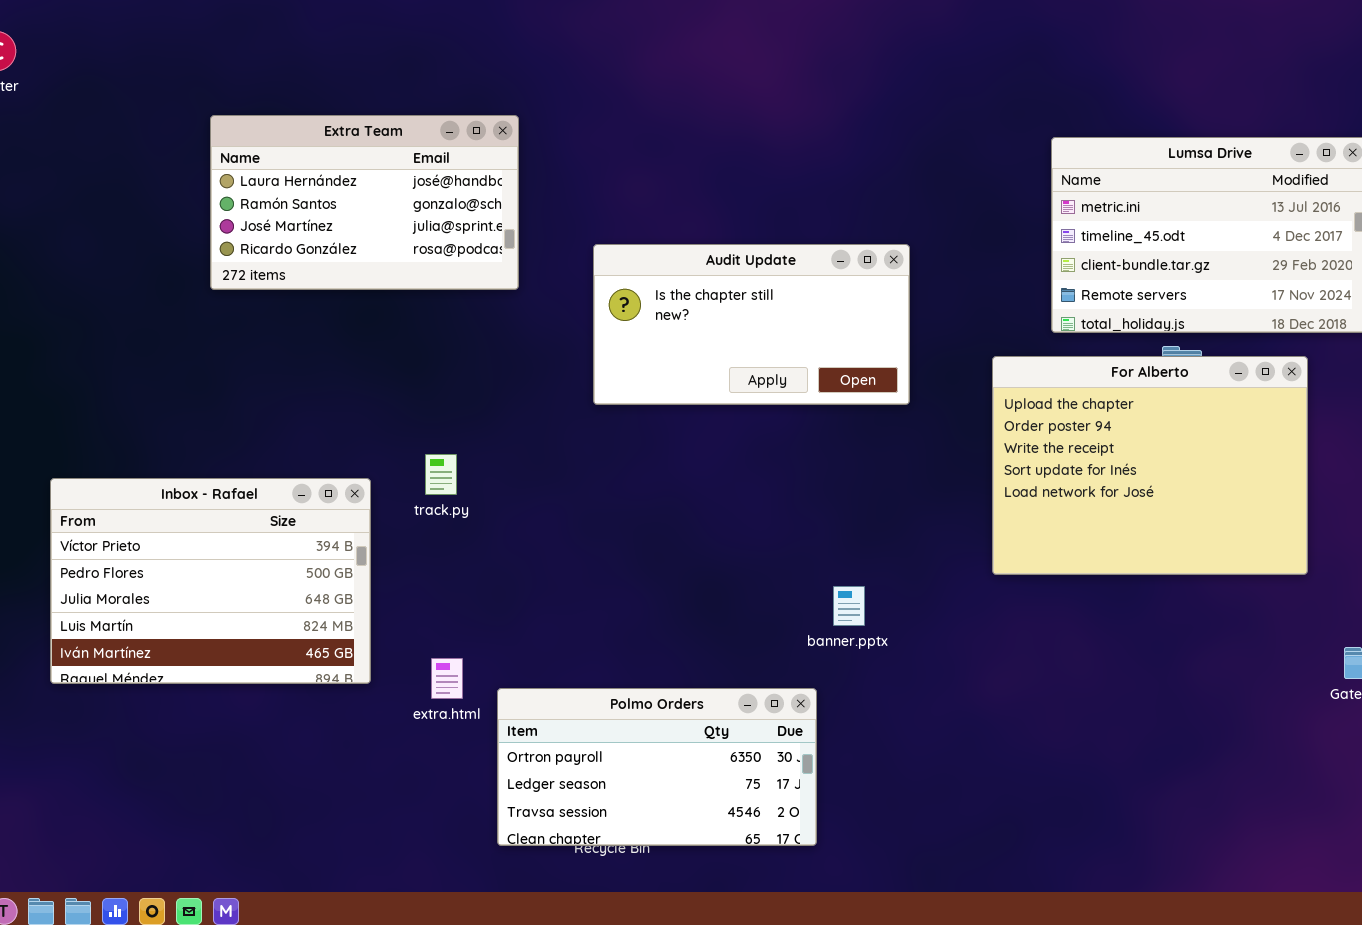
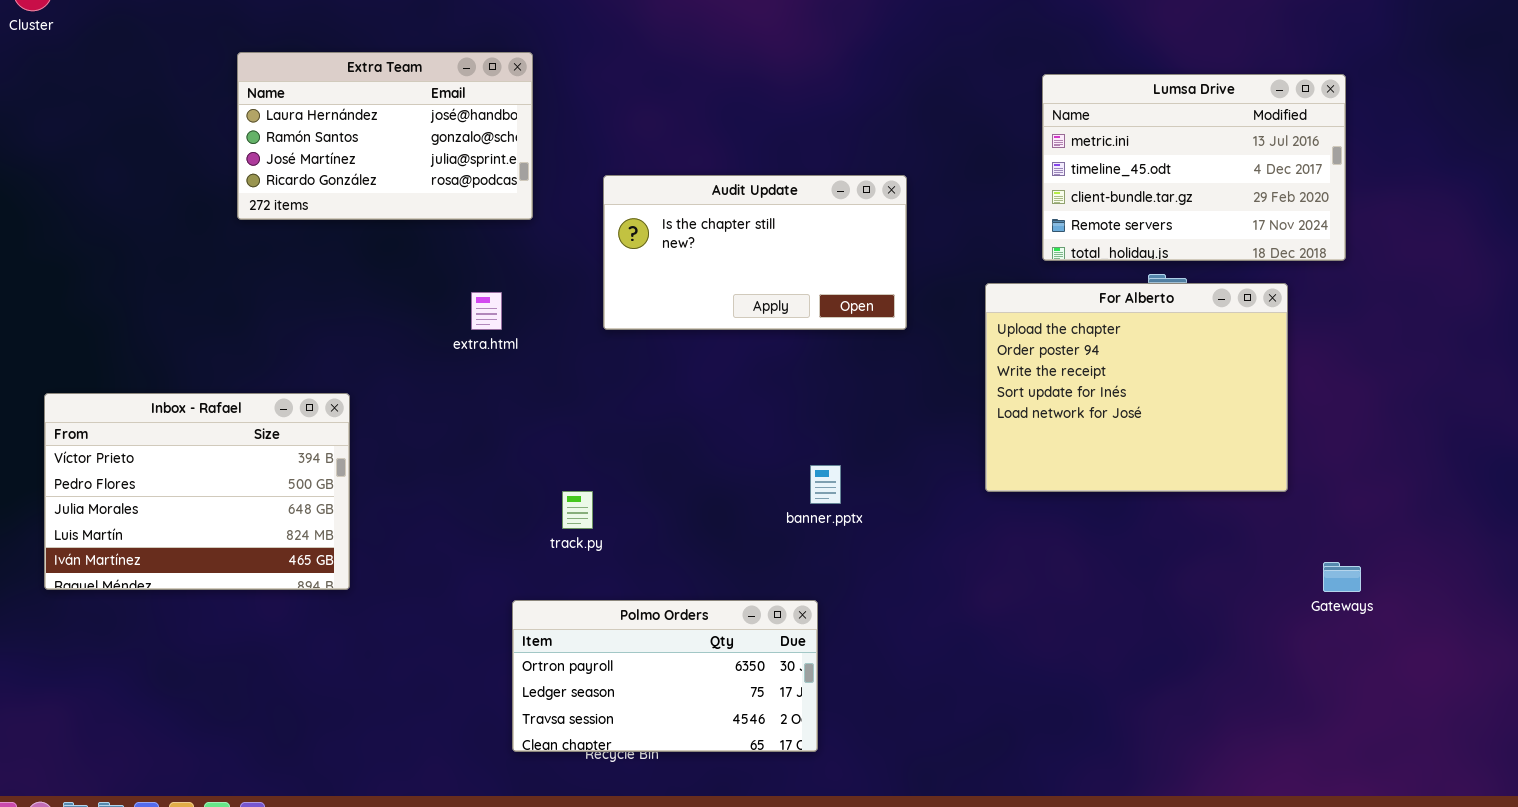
track.py: [425,454,457,495] -> [562,491,593,529], moved
Inbox - Rafael: [50,478,371,684] -> [44,393,350,590], moved
banner.pptx: [833,586,865,626] -> [810,465,841,504], moved
extra.html: [431,658,463,699] -> [471,292,502,330], moved

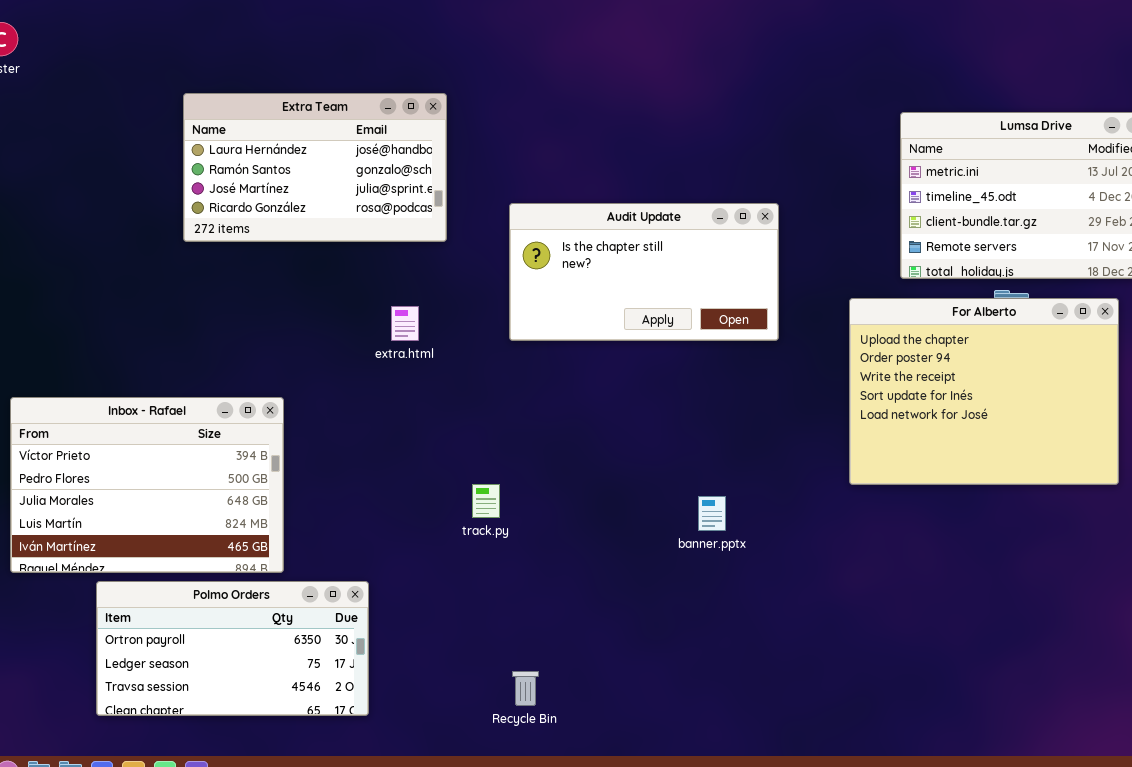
banner.pptx: [810,465,841,504] -> [698,496,726,531], moved
Polmo Orders: [512,600,818,752] -> [96,581,369,716], moved

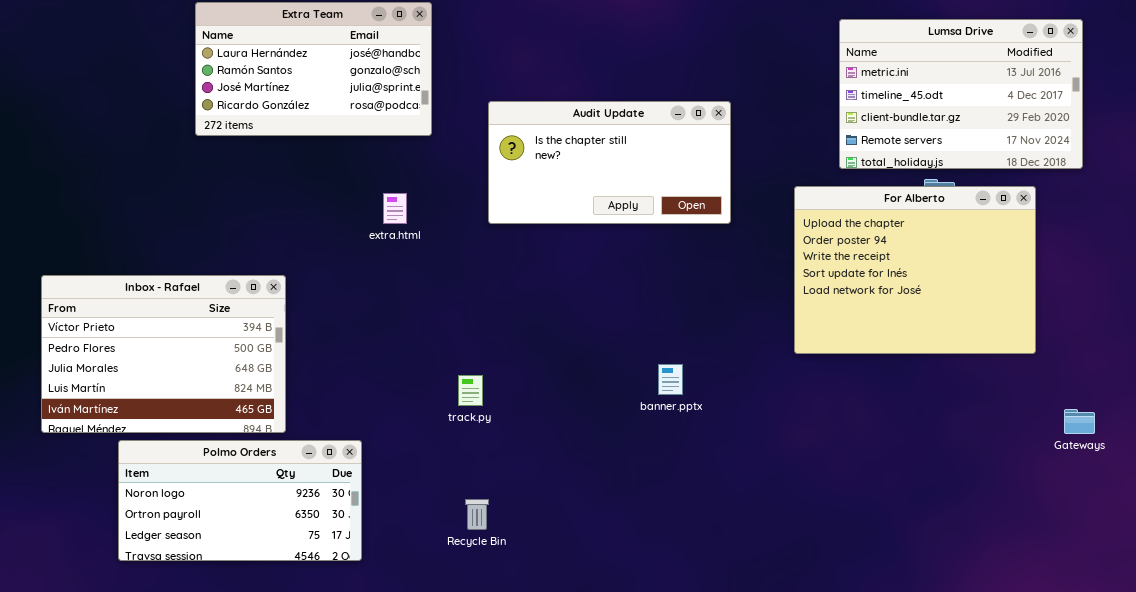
track.py: [472,484,500,518] -> [458,375,483,406], moved
Polmo Orders: [96,581,369,716] -> [118,440,362,561], scrolled up 1 row
Recycle Bin: [512,671,539,706] -> [465,499,489,530], moved

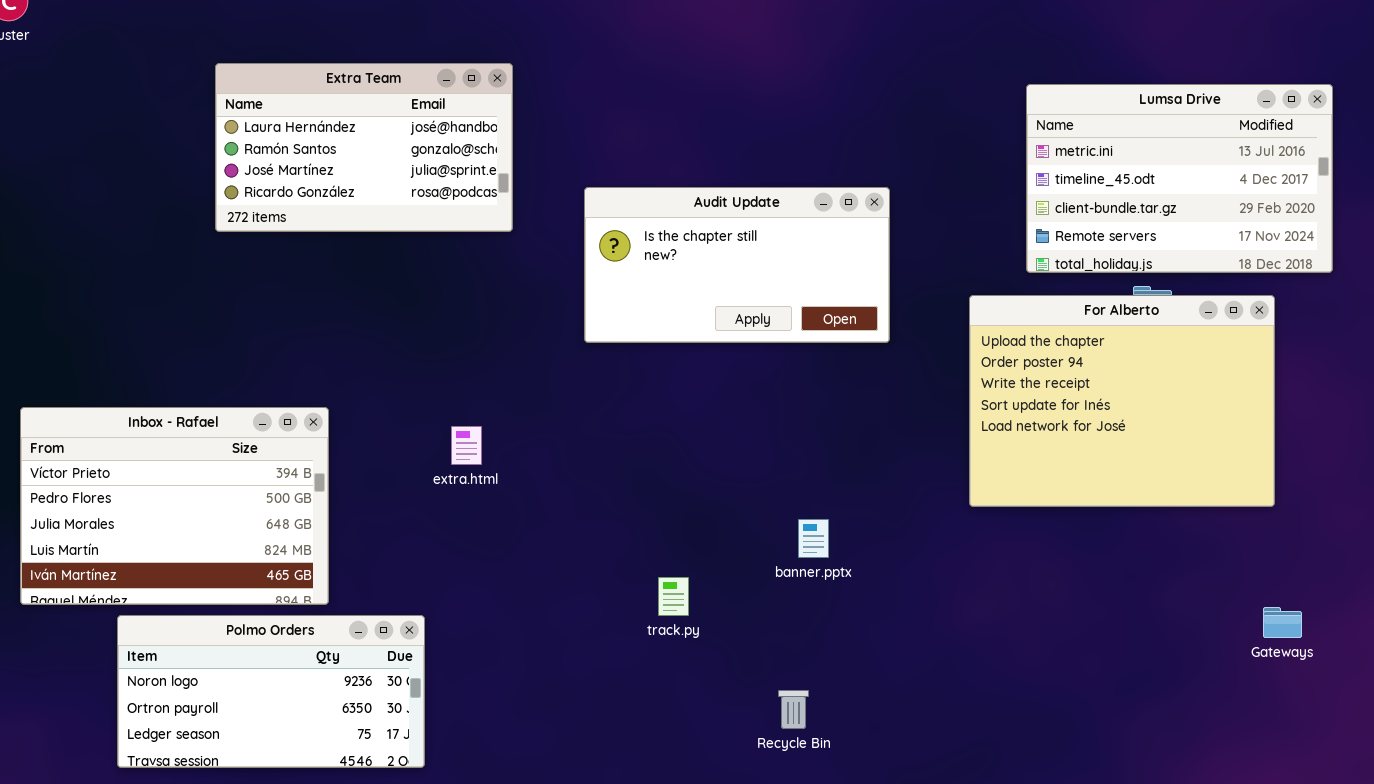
extra.html: [383,193,407,224] -> [451,426,482,465], moved
track.py: [458,375,483,406] -> [658,577,689,616], moved
Gateways: [1064,409,1095,434] -> [1263,607,1302,638], moved
Recycle Bin: [465,499,489,530] -> [778,690,809,729], moved

